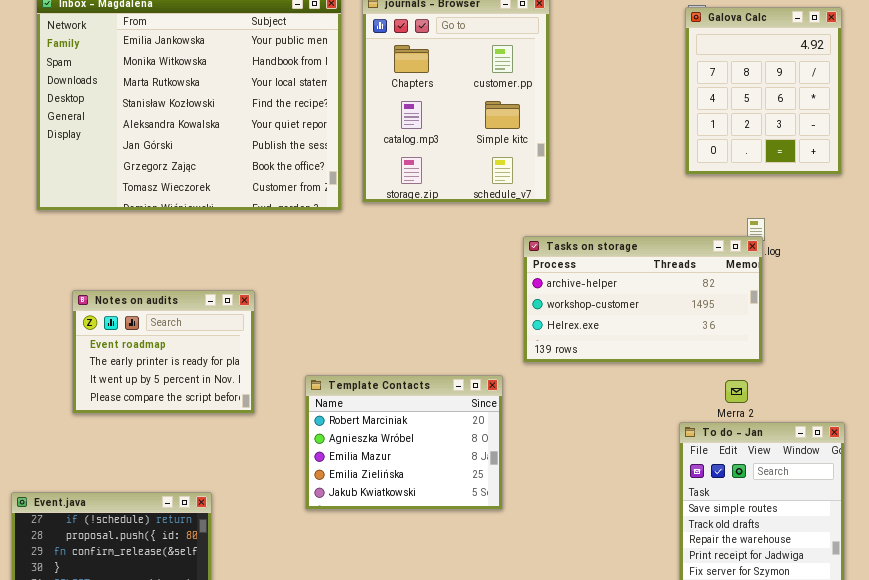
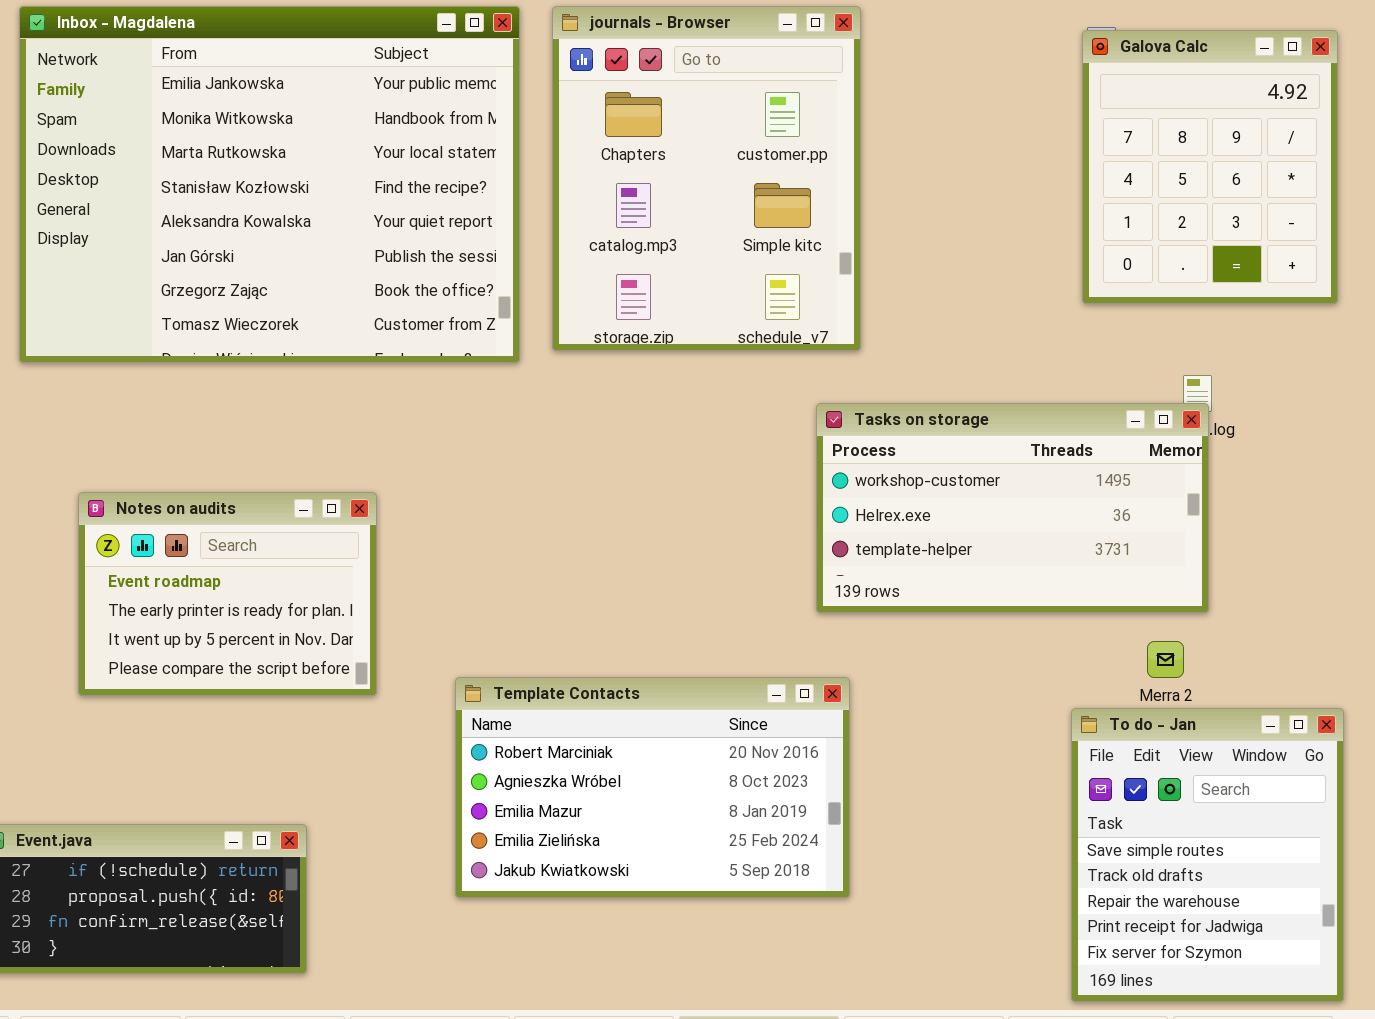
Tasks on storage: [523,236,763,363] -> [816,403,1209,613], scrolled down 1 row
Template Contacts: [305,375,503,510] -> [455,677,850,898], moved, resized

